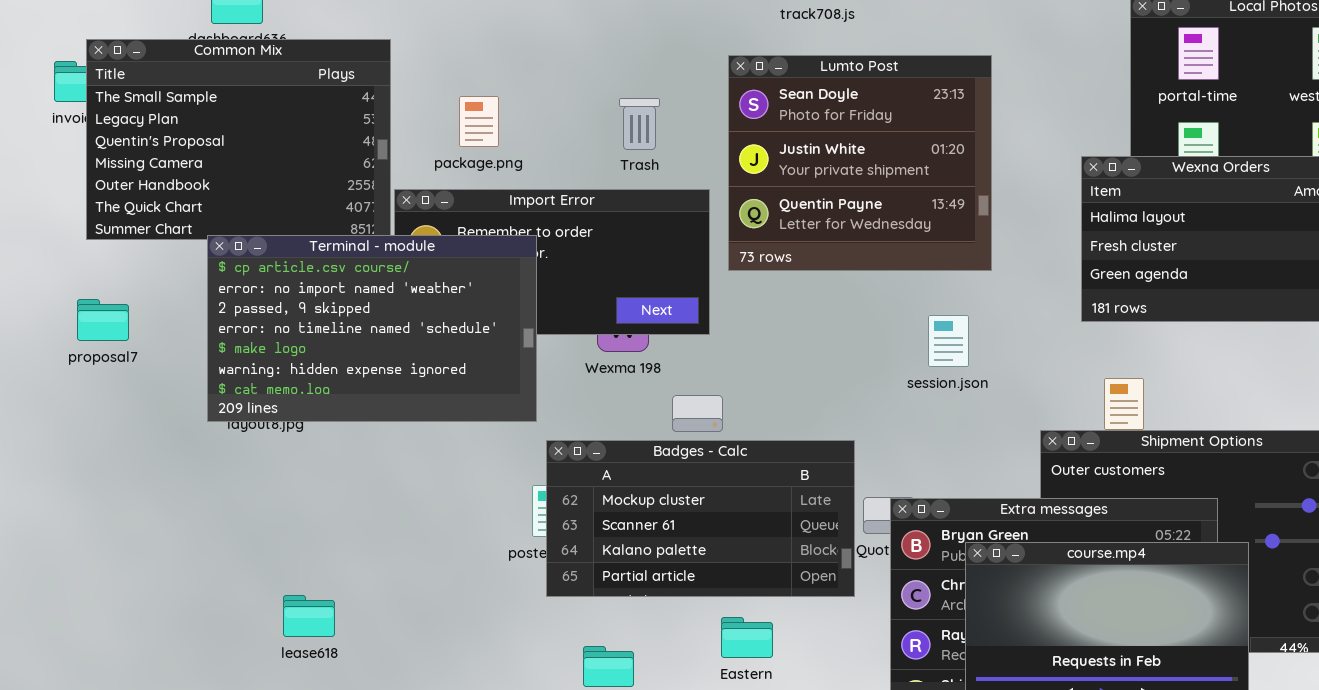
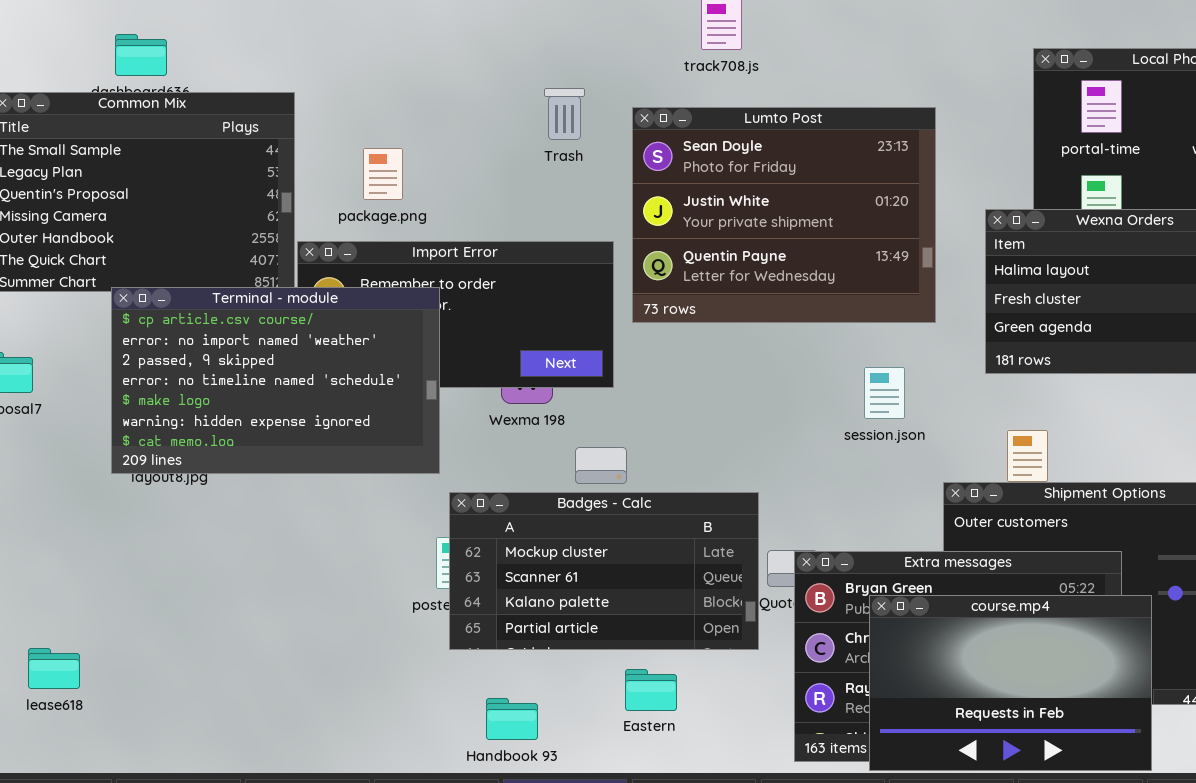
Lumto Post: [728,55,992,271] -> [632,107,936,323], resized
Trash: [619,98,660,150] -> [544,88,585,140], moved
session.json: [928,315,969,367] -> [864,367,905,419], moved
lease618: [283,595,335,637] -> [28,648,80,689], moved

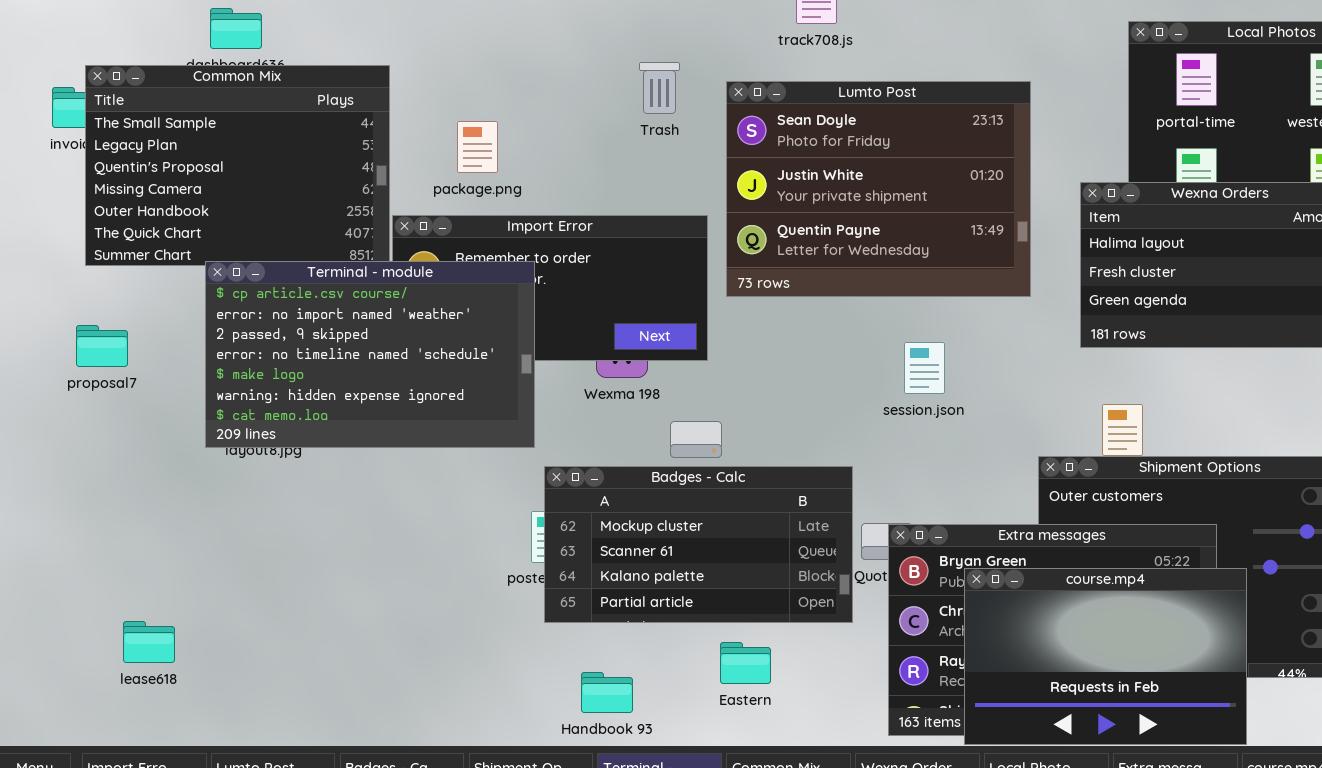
session.json: [864,367,905,419] -> [904,342,945,394], moved

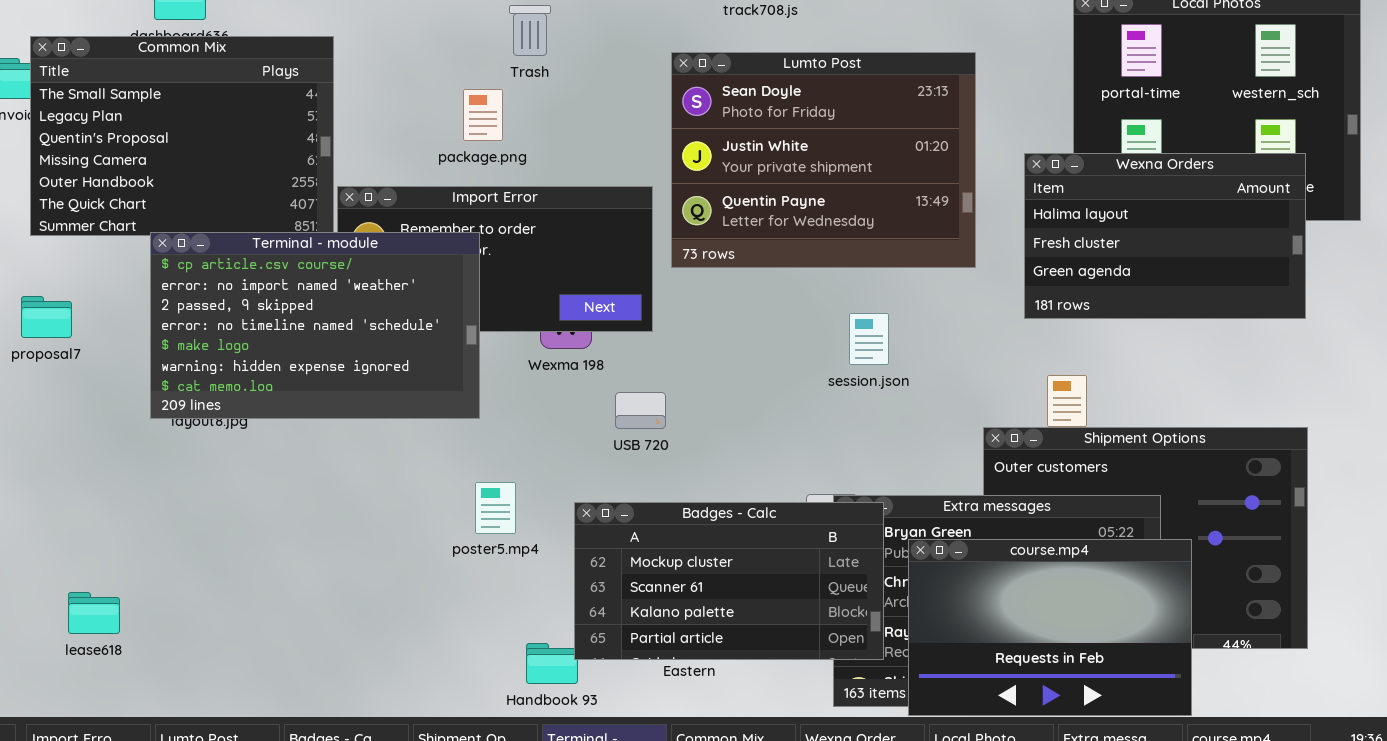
Trash: [639,62,680,114] -> [509,5,551,56], moved
package.png: [457,121,498,173] -> [463,89,503,141], moved
Badges - Calc: [544,466,853,623] -> [574,502,884,660], moved

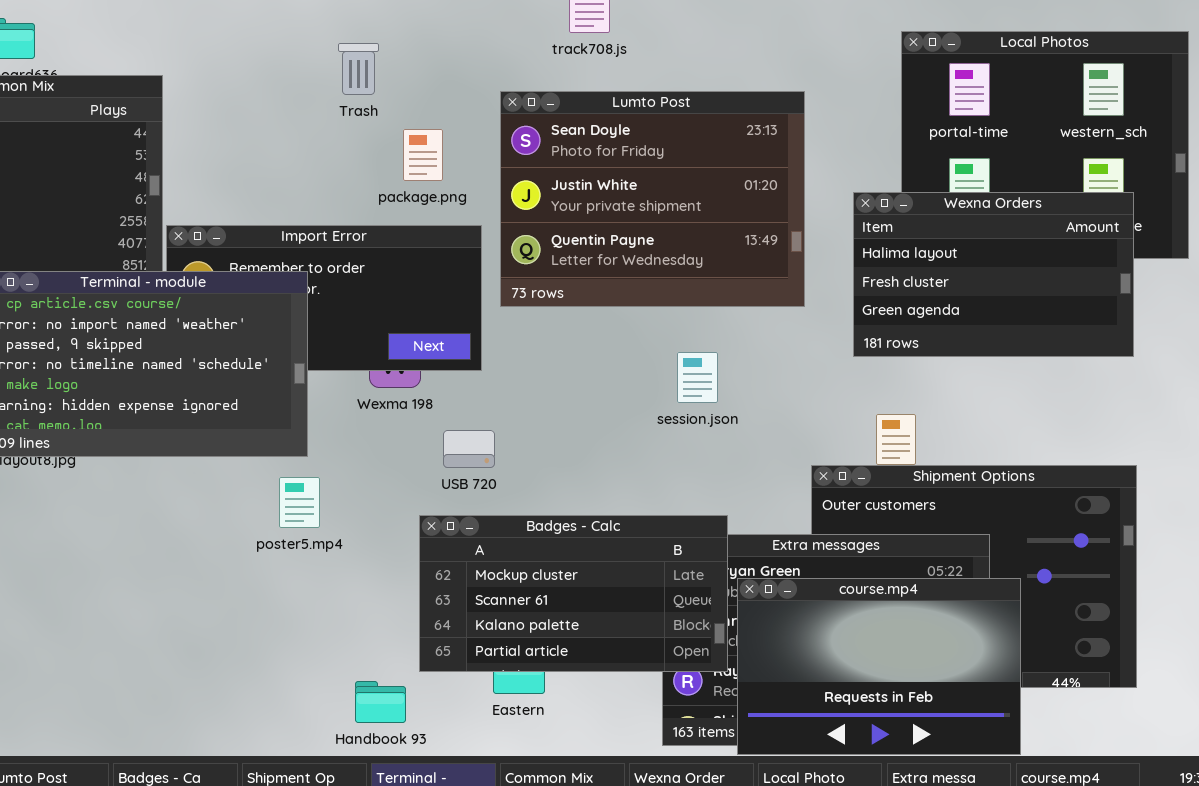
package.png: [463,89,503,141] -> [403,129,443,181], moved
poster5.mp4: [475,482,516,534] -> [279,477,320,528], moved
Badges - Calc: [574,502,884,660] -> [419,515,728,672], moved

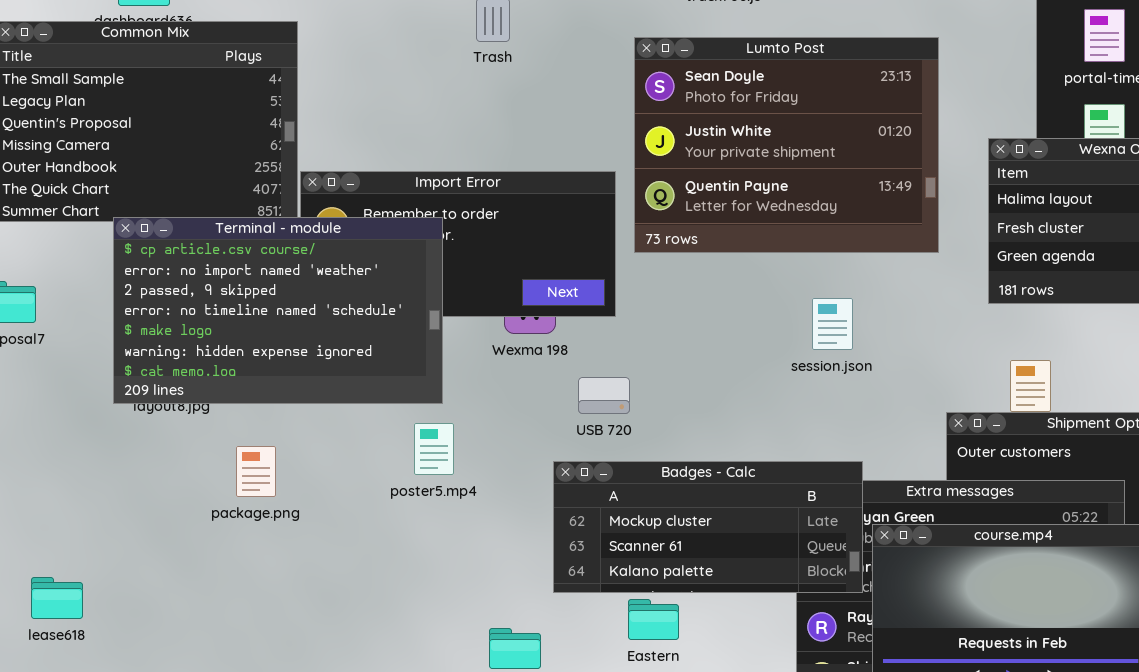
package.png: [403,129,443,181] -> [236,446,276,497], moved
Badges - Calc: [419,515,728,672] -> [553,461,863,593], resized

